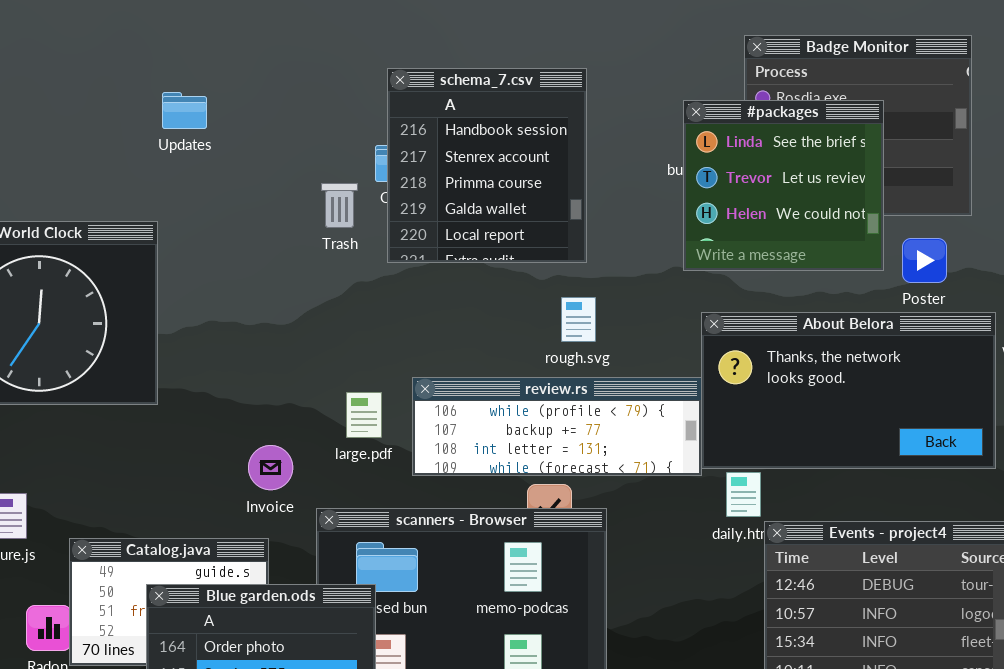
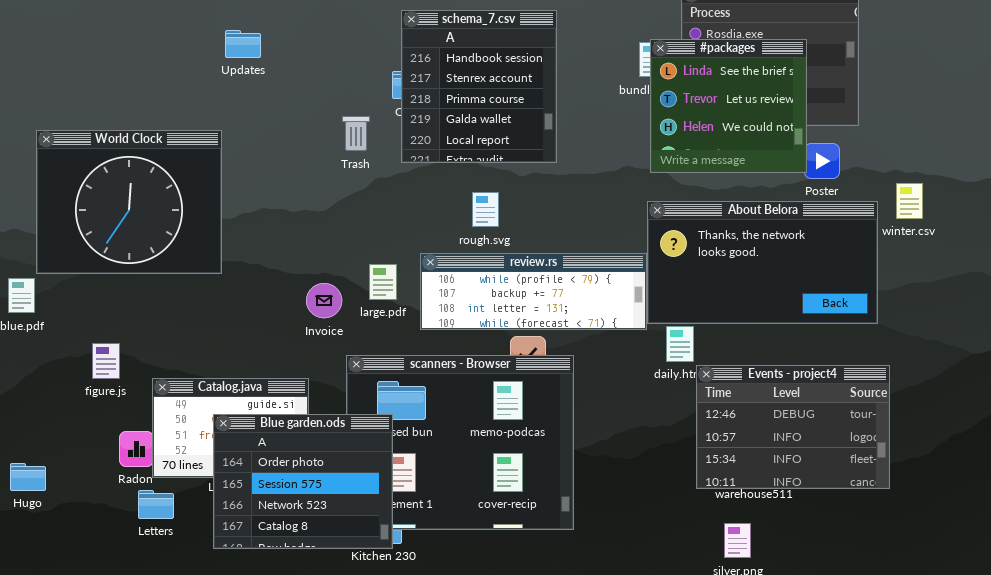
#packages: [683,100,884,271] -> [650,39,807,173], moved
Trash: [321,183,358,228] -> [342,116,370,151], moved
rough.svg: [561,297,596,342] -> [472,192,499,227], moved
Invoice: [248,445,293,490] -> [306,283,342,318], moved

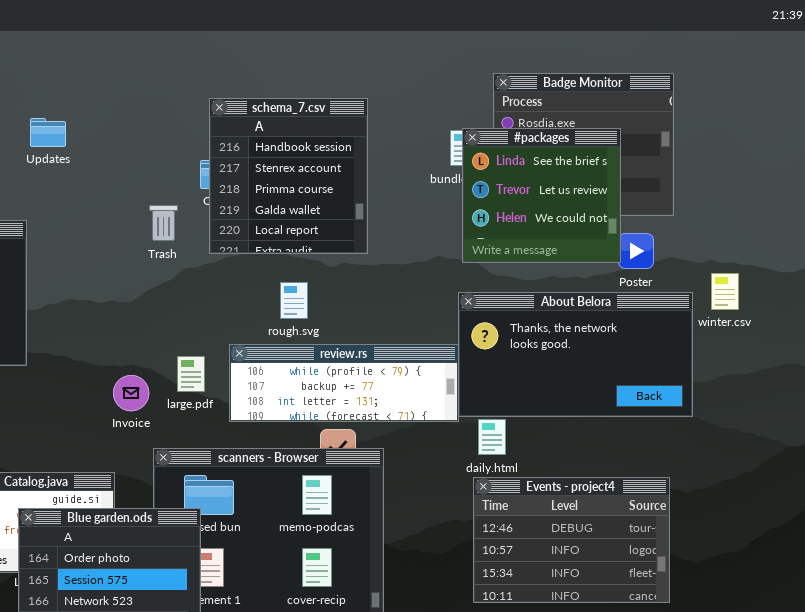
Events - project4: [696,365,890,489] -> [473,477,670,603], moved

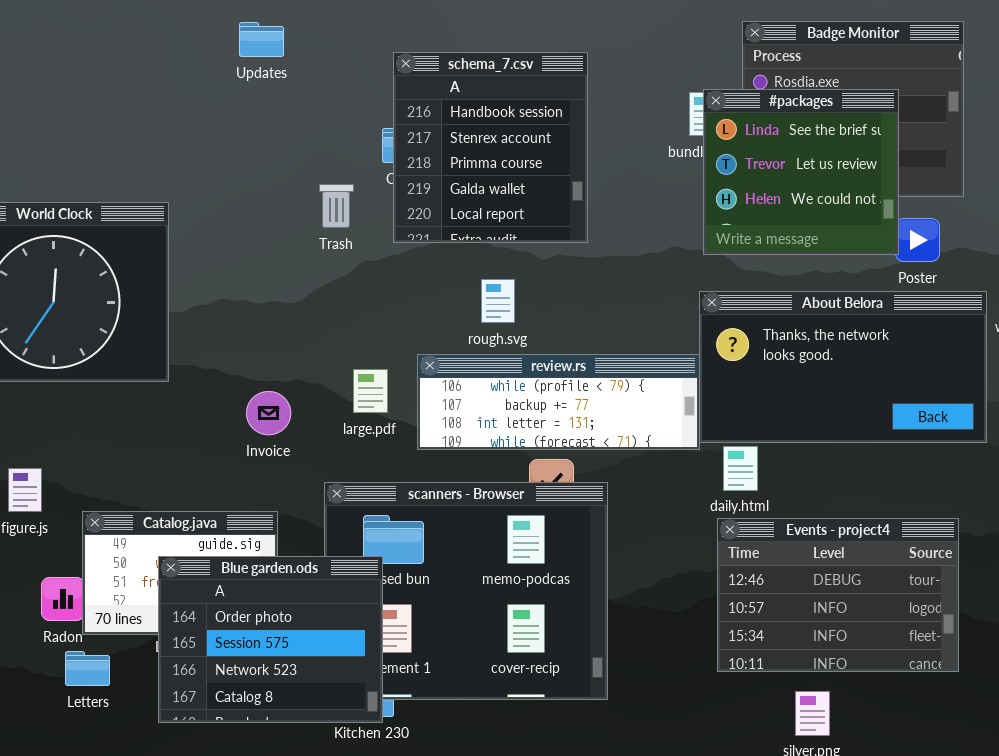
Updates: [30,118,66,147] -> [239,22,284,57], moved
Invoice: [113,375,149,411] -> [246,391,291,435], moved

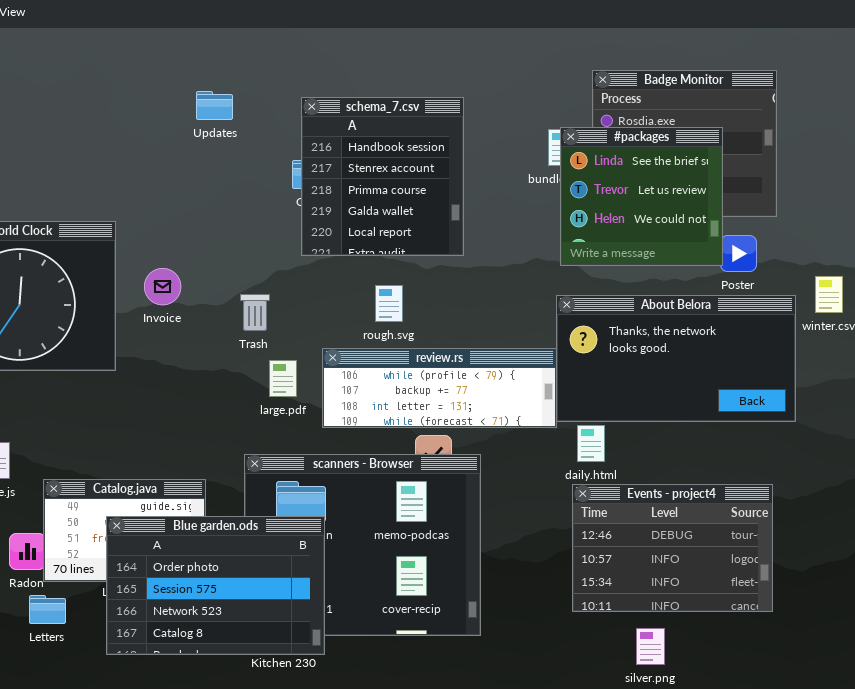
Updates: [239,22,284,57] -> [196,91,233,120], moved
Trash: [319,184,354,228] -> [240,294,270,331], moved
Invoice: [246,391,291,435] -> [144,268,181,305], moved
Blue garden.ods: [158,556,383,723] -> [106,516,325,655], resized

